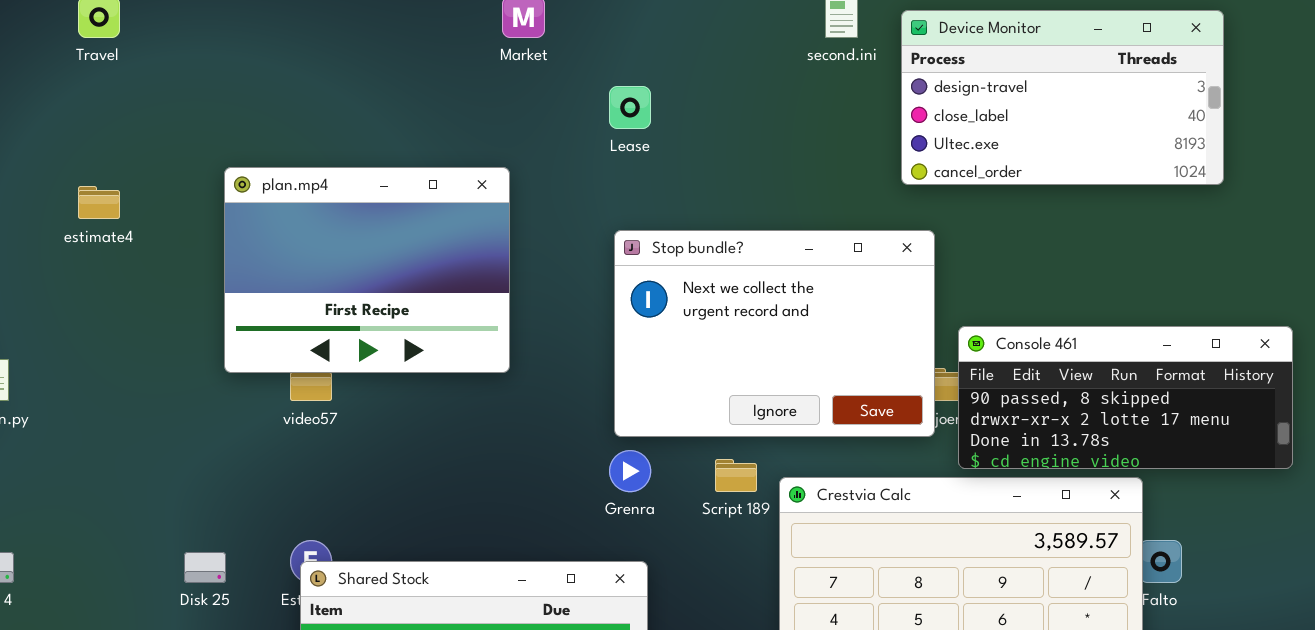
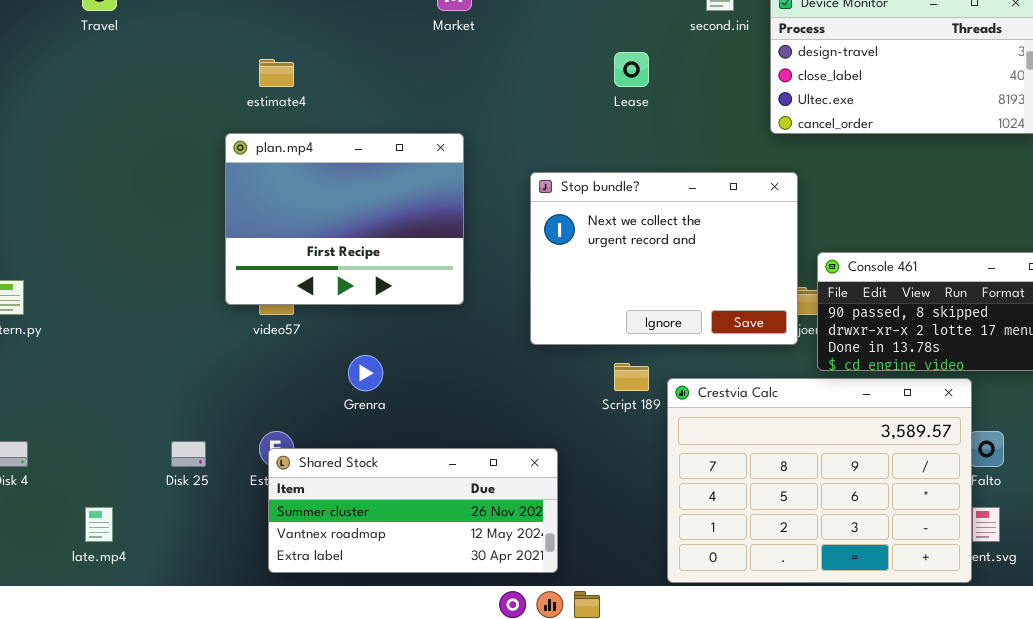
Lease: [609,86,651,129] -> [614,52,649,87], moved
plan.mp4: [224,167,510,373] -> [225,133,464,305], moved
estimate4: [78,186,120,219] -> [259,59,294,87], moved
Grenra: [609,450,651,492] -> [348,355,383,391], moved

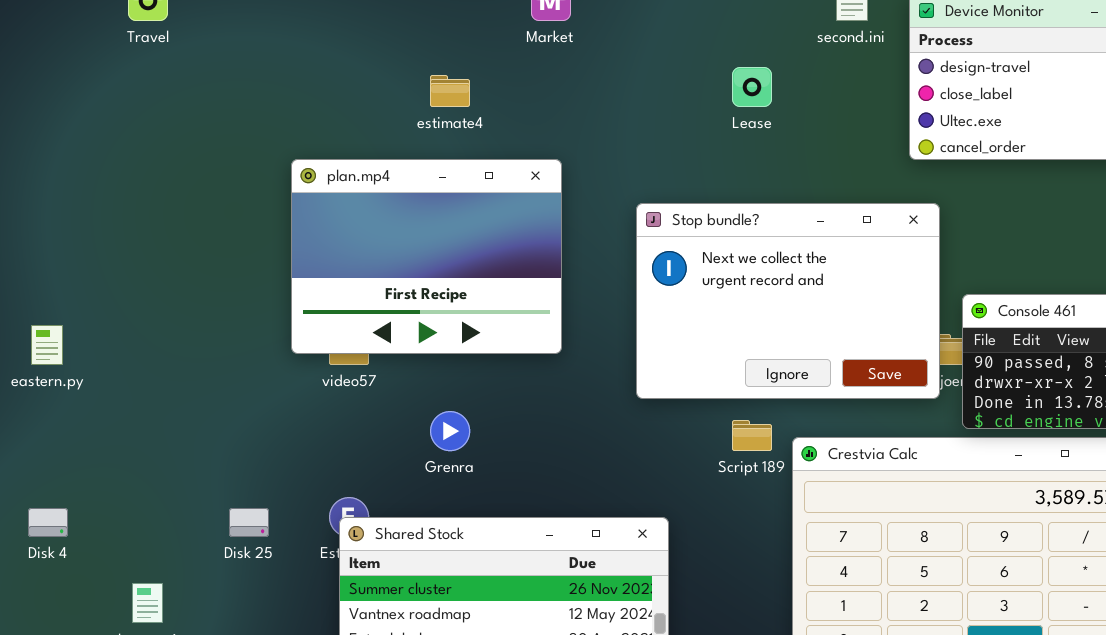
estimate4: [259,59,294,87] -> [430,75,470,107], moved

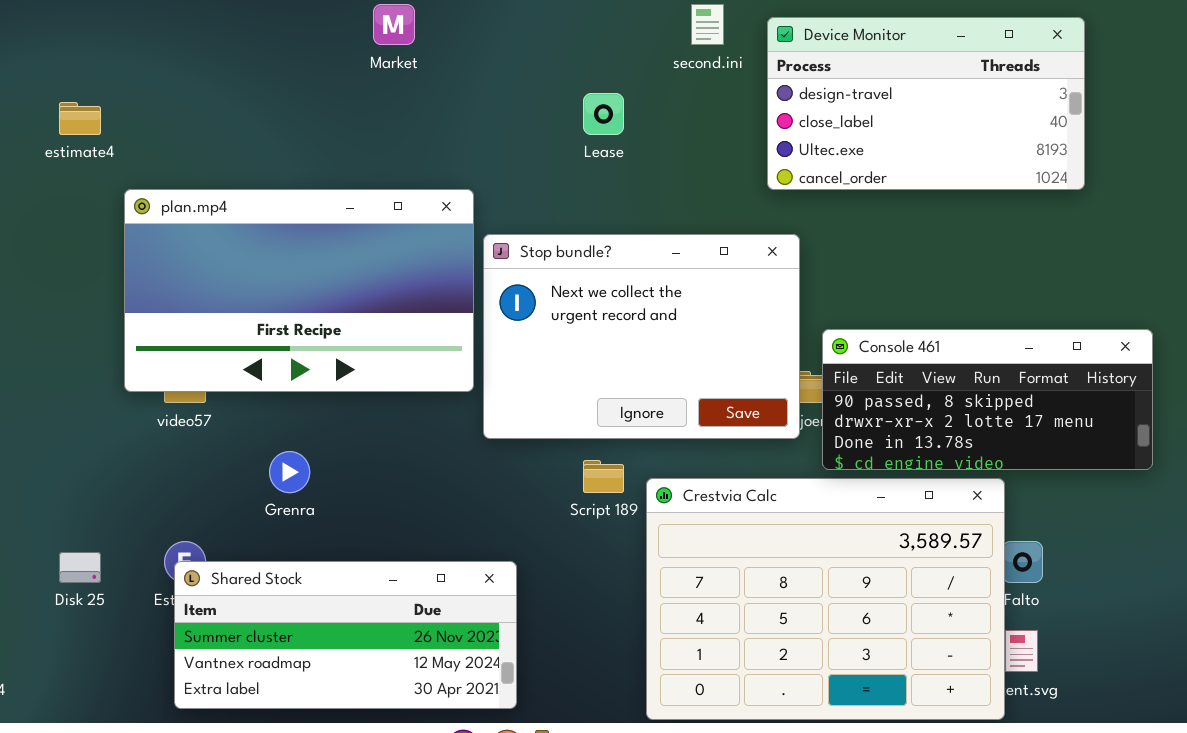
estimate4: [430,75,470,107] -> [59,102,101,135], moved
plan.mp4: [291,159,562,354] -> [124,189,474,392], resized

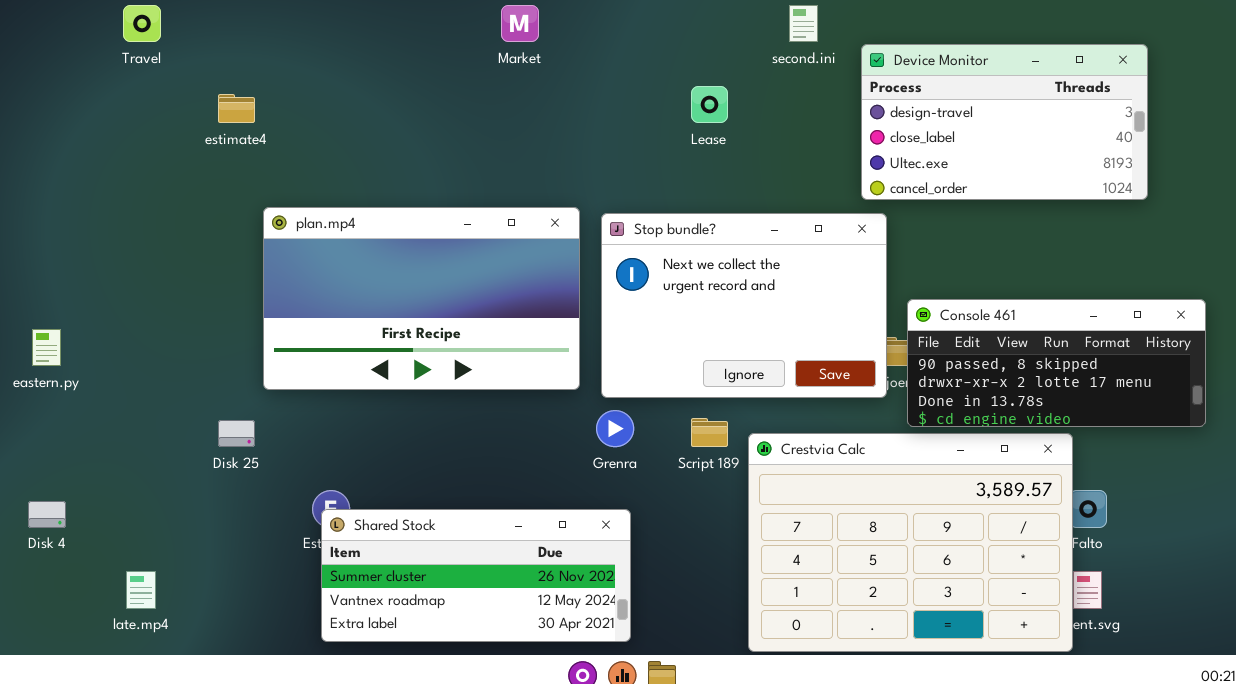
Device Monitor: [767,17,1085,190] -> [861,44,1148,200], moved
plan.mp4: [124,189,474,392] -> [263,207,580,390], moved
Grenra: [269,451,310,493] -> [596,410,634,447], moved
Disk 25: [59,552,101,583] -> [218,420,255,447], moved

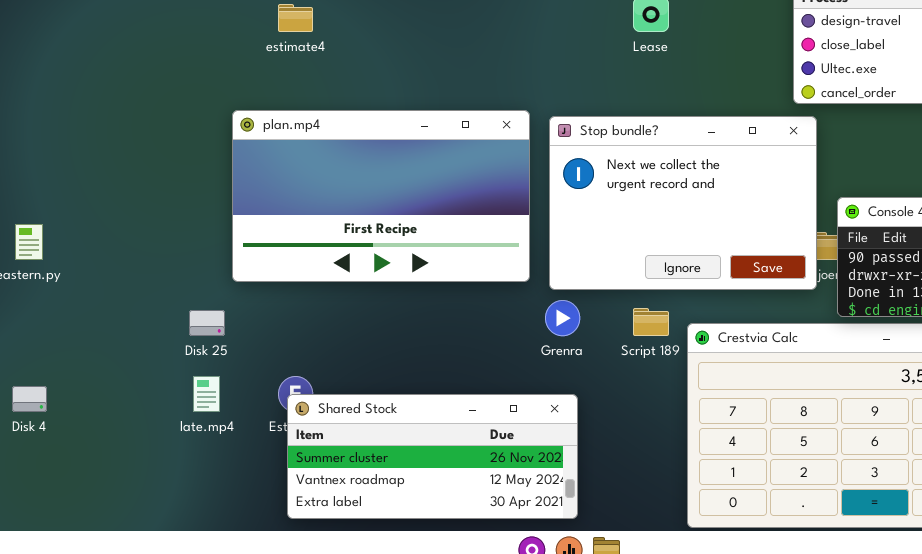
estimate4: [218,94,255,123] -> [278,4,313,32], moved
late.mp4: [126,571,156,609] -> [193,376,220,412], moved

